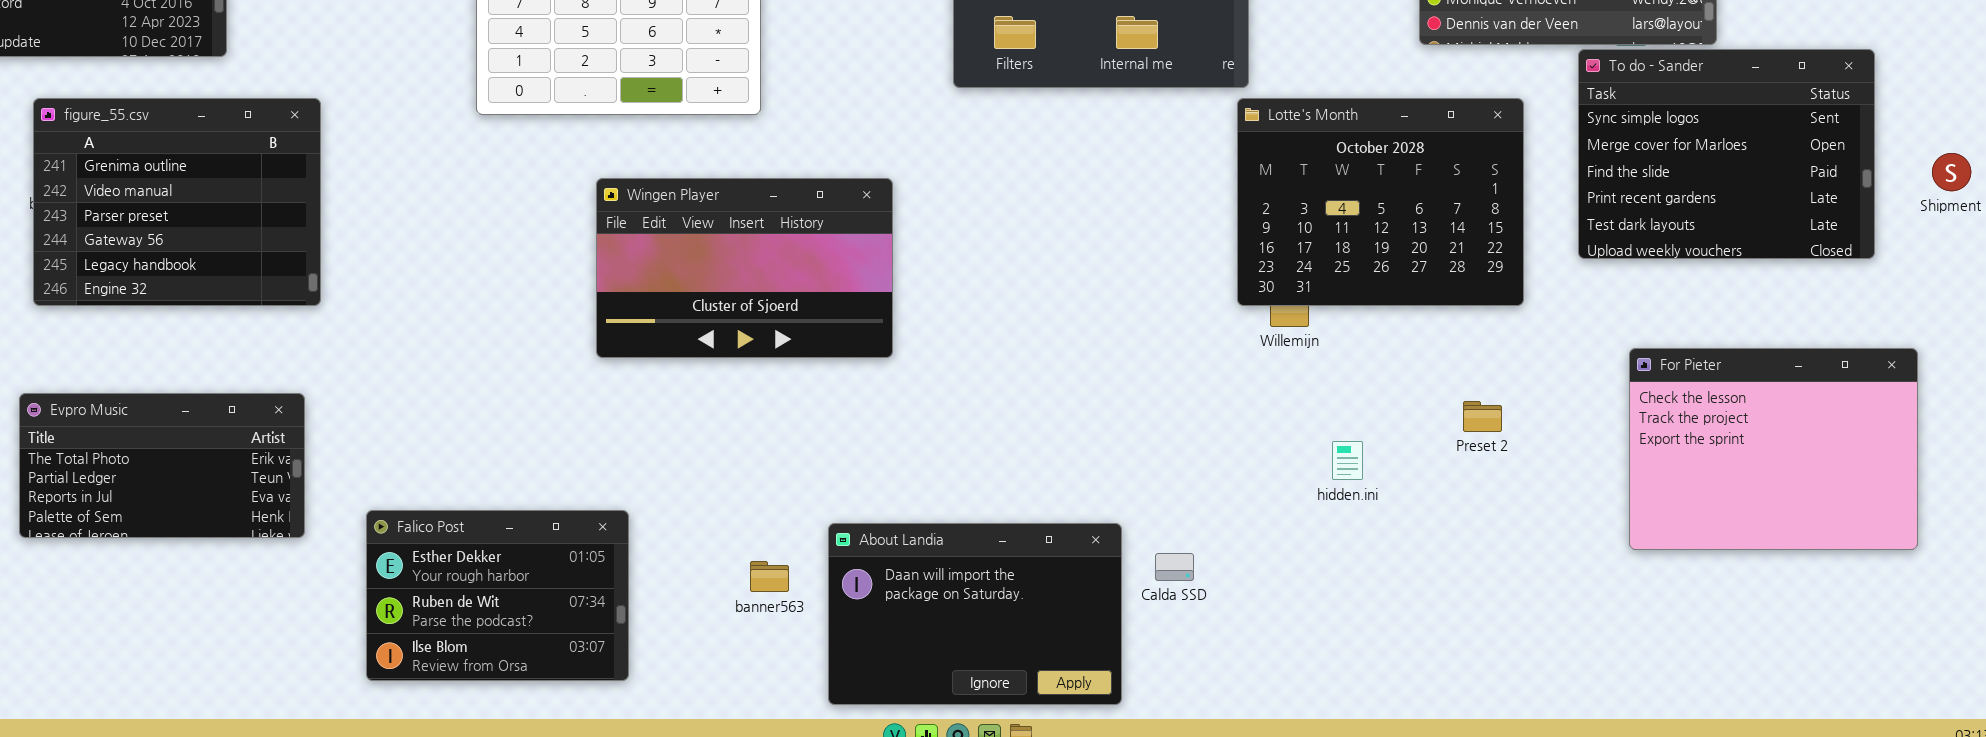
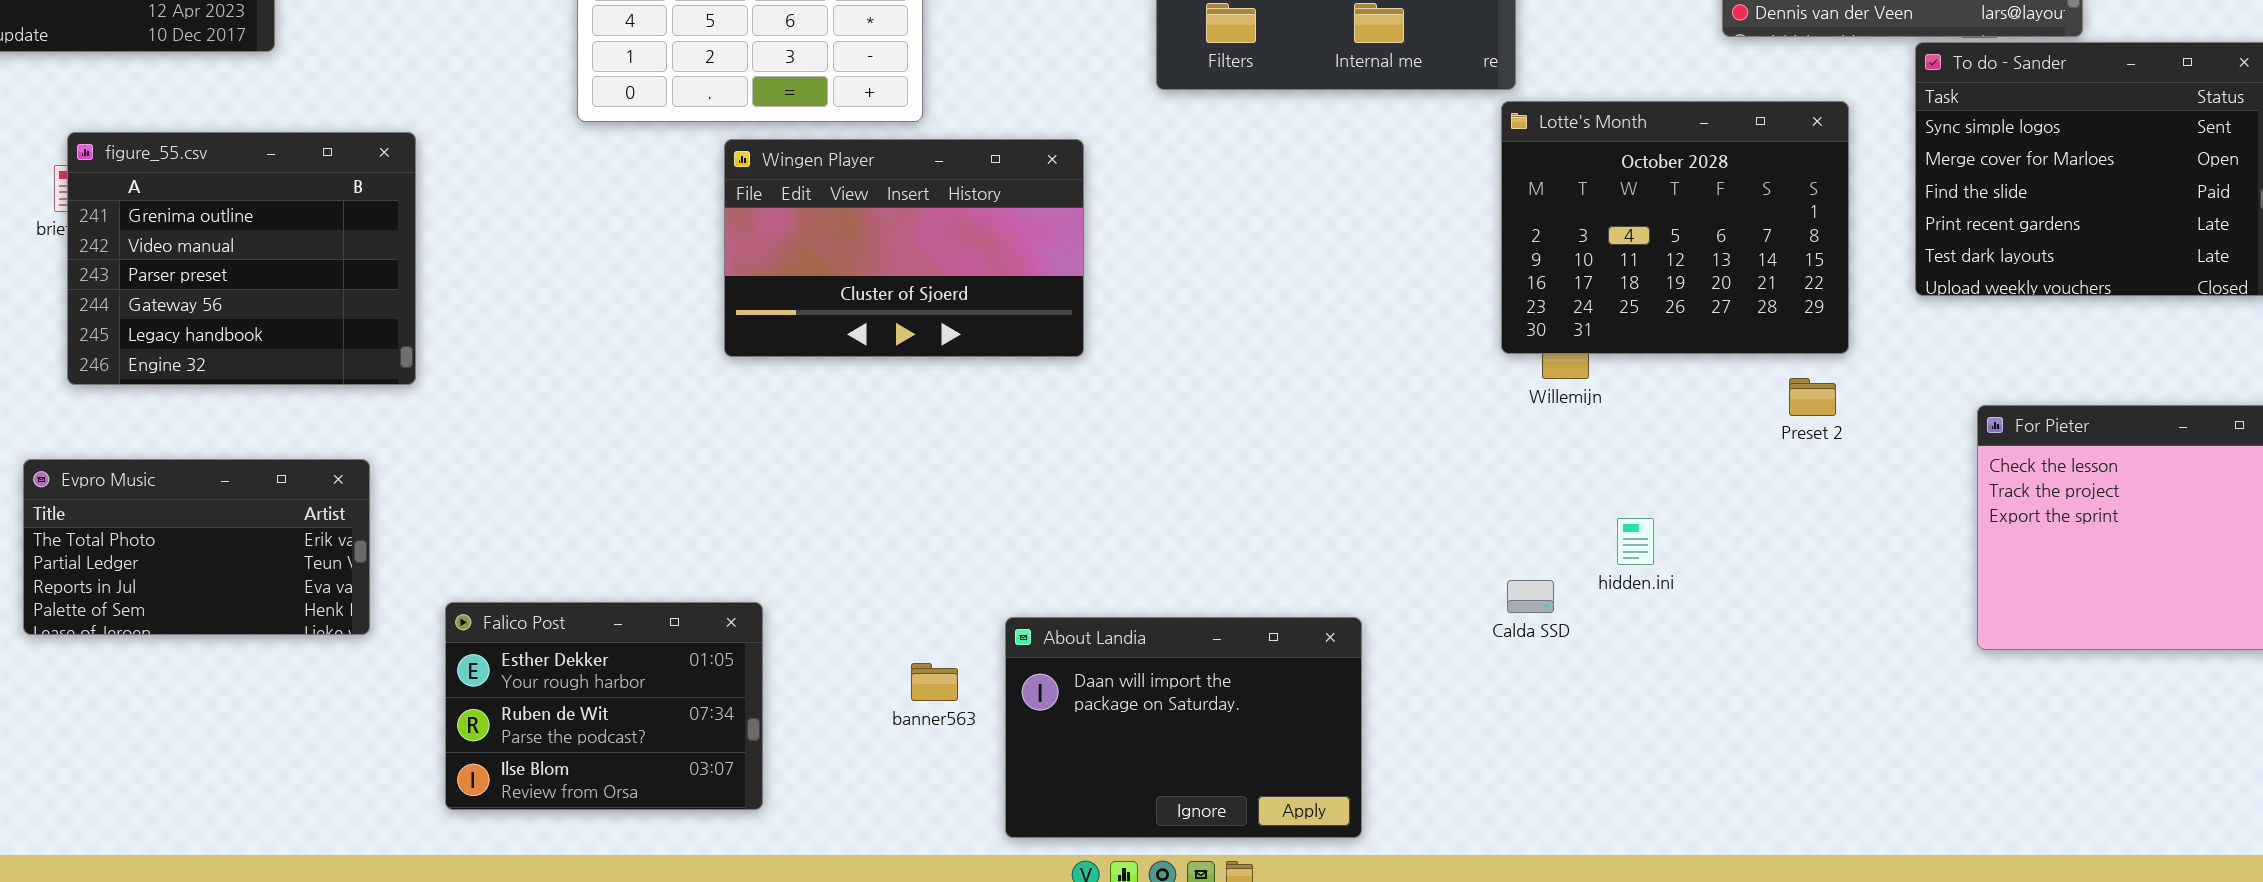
figure_55.csv: [33,98,321,306] -> [67,132,416,385], moved
Wingen Player: [596,178,893,358] -> [724,139,1084,357], moved
Preset 2: [1463,401,1502,432] -> [1789,378,1836,416], moved
Calda SSD: [1155,553,1194,581] -> [1507,580,1554,613], moved

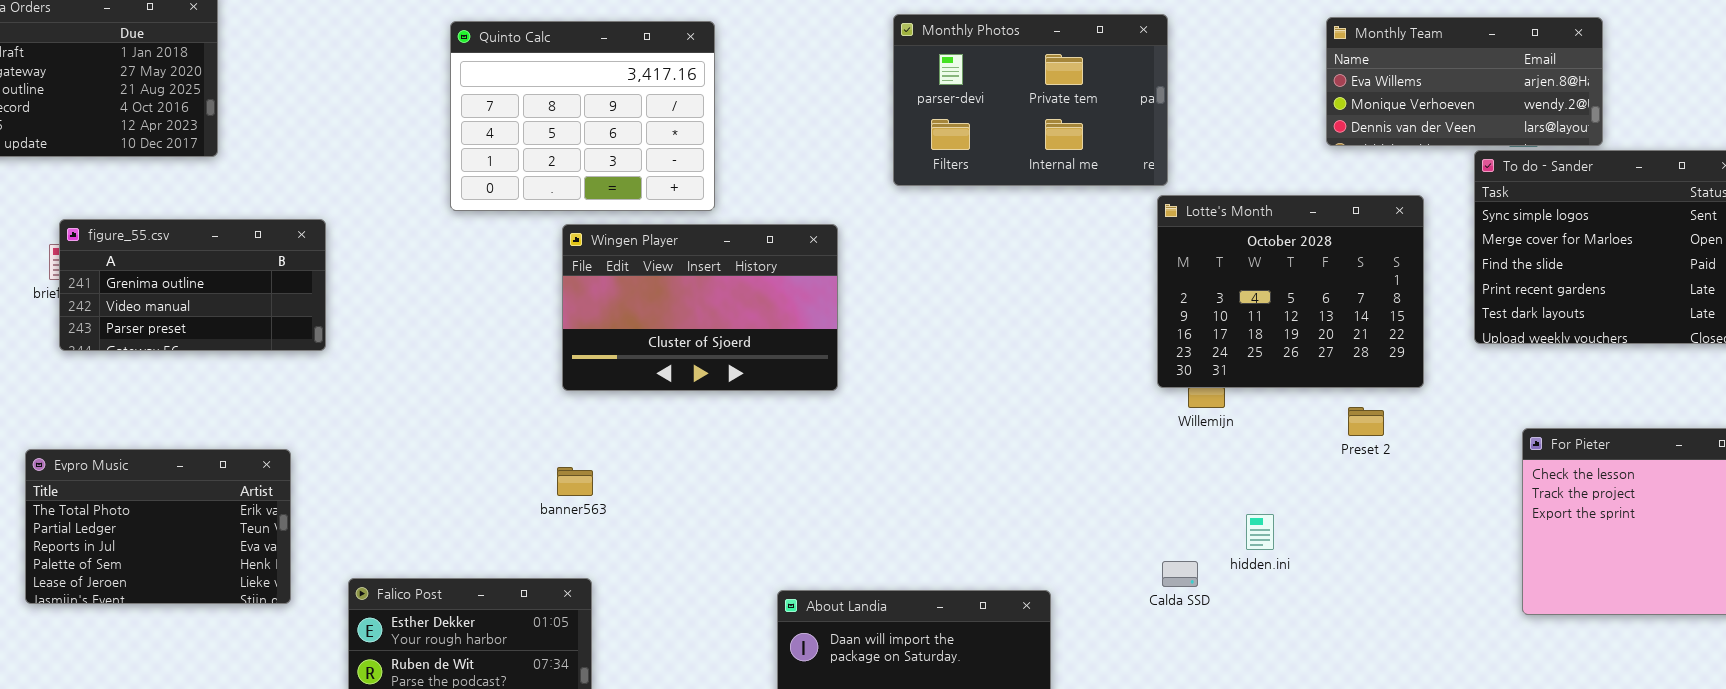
figure_55.csv: [67,132,416,385] -> [59,219,326,351], resized
Preset 2: [1789,378,1836,416] -> [1348,407,1384,436], moved
Evpro Music: [23,459,370,635] -> [25,449,291,604], resized
banner563: [911,663,958,701] -> [557,467,593,496], moved

